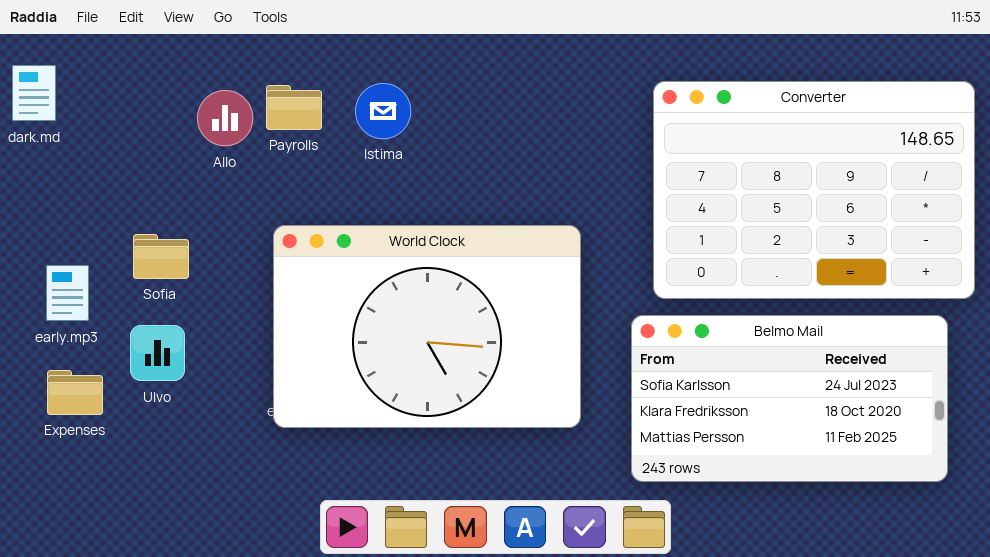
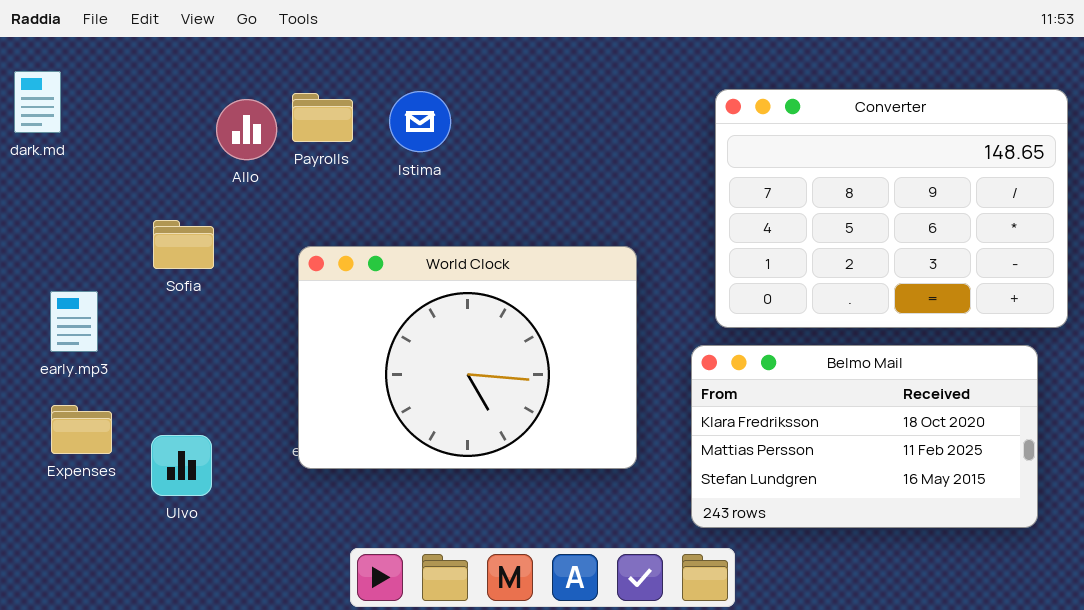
Sofia: [133,234,189,279] -> [153,220,214,269], moved
Belmo Mail: [631,315,948,482] -> [691,345,1038,528], scrolled down 1 row
Ulvo: [130,325,185,381] -> [151,435,212,496], moved

